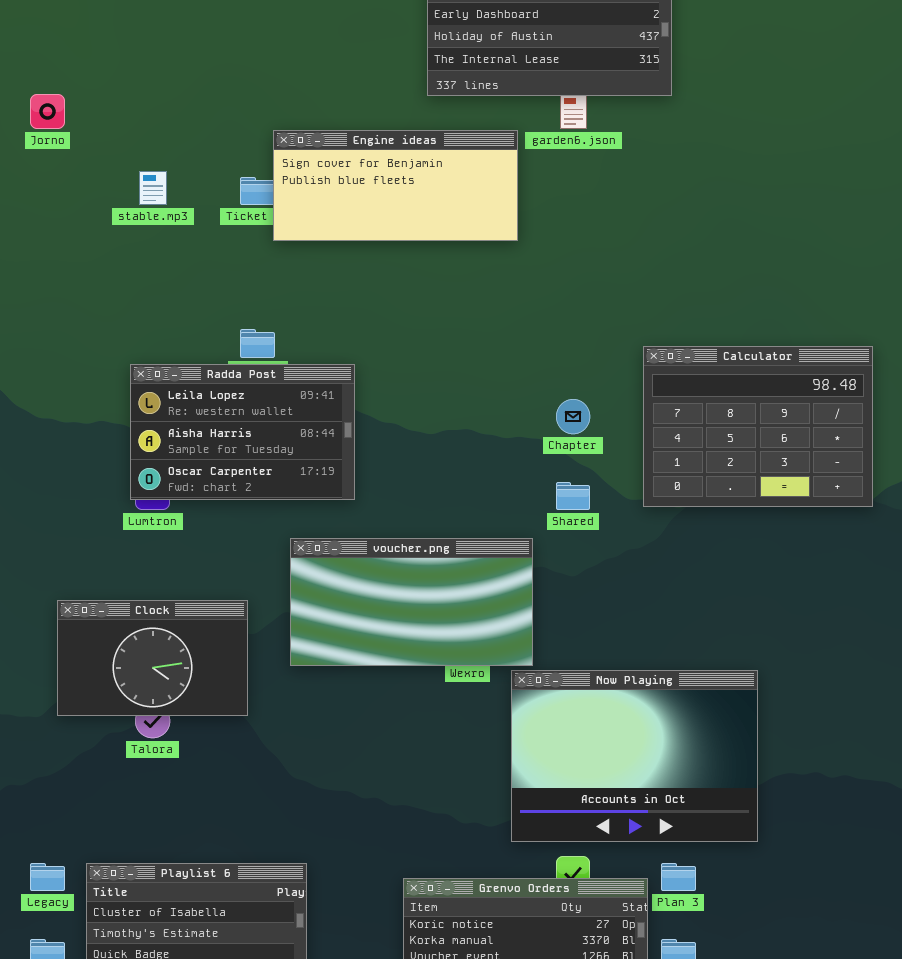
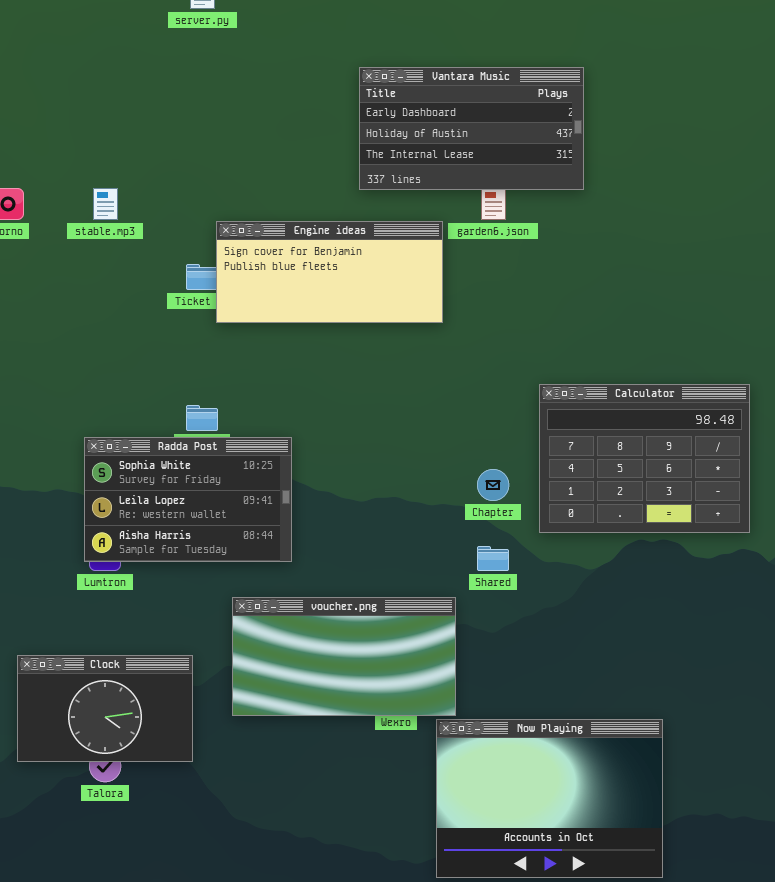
stable.mp3: [139,171,167,205] -> [93,188,118,220], moved
Calculator: [643,346,873,507] -> [539,384,750,533], moved
Radda Post: [130,364,355,500] -> [84,437,292,562], scrolled up 1 row

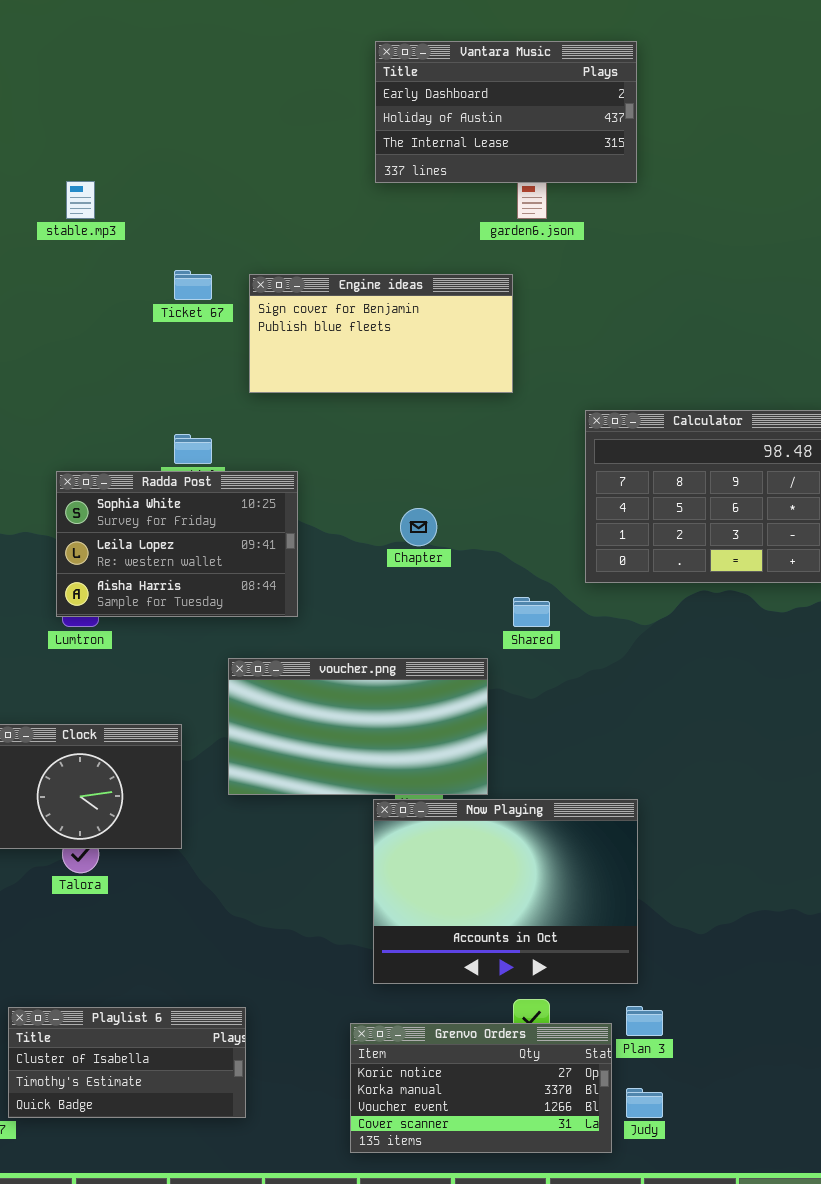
Engine ideas: [216,221,443,323] -> [249,274,513,393], moved
Chapter: [477,469,509,501] -> [400,508,437,546], moved
Now Playing: [436,719,663,878] -> [373,799,638,984], moved

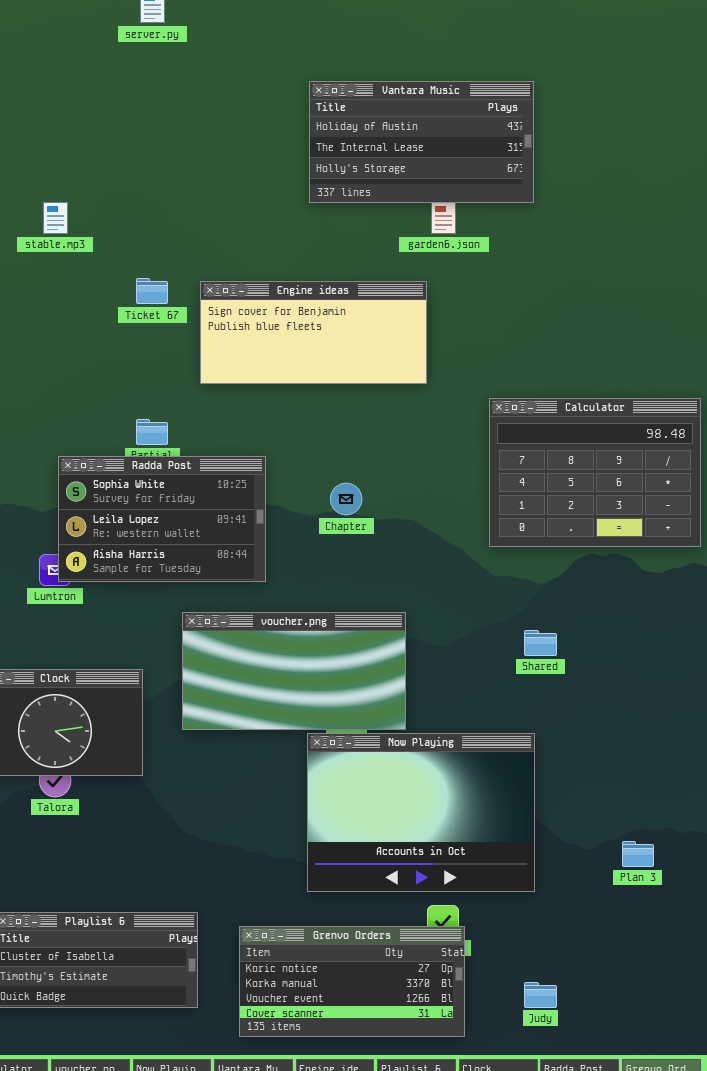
Vantara Music: [375,41,637,183] -> [309,81,534,203], scrolled down 1 row
Radda Post: [56,471,298,617] -> [58,456,266,582], moved
Shared: [513,597,550,627] -> [524,630,557,656], moved
Plan 3: [626,1006,663,1036] -> [622,841,654,867], moved
Grenvo Orders: [350,1023,612,1153] -> [239,926,465,1037], moved

